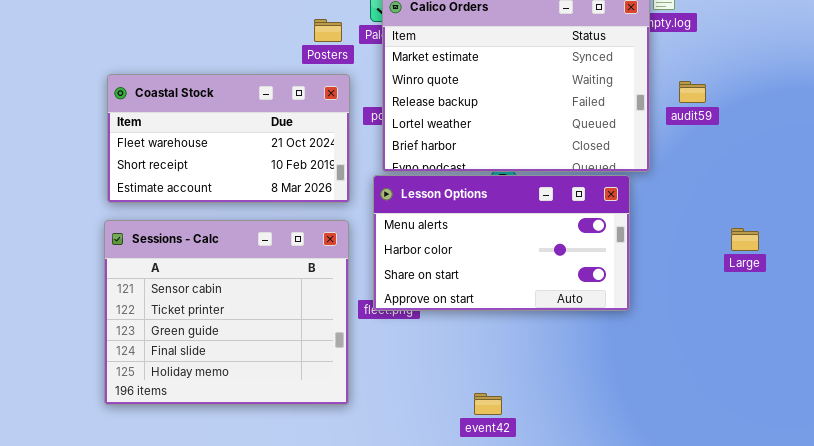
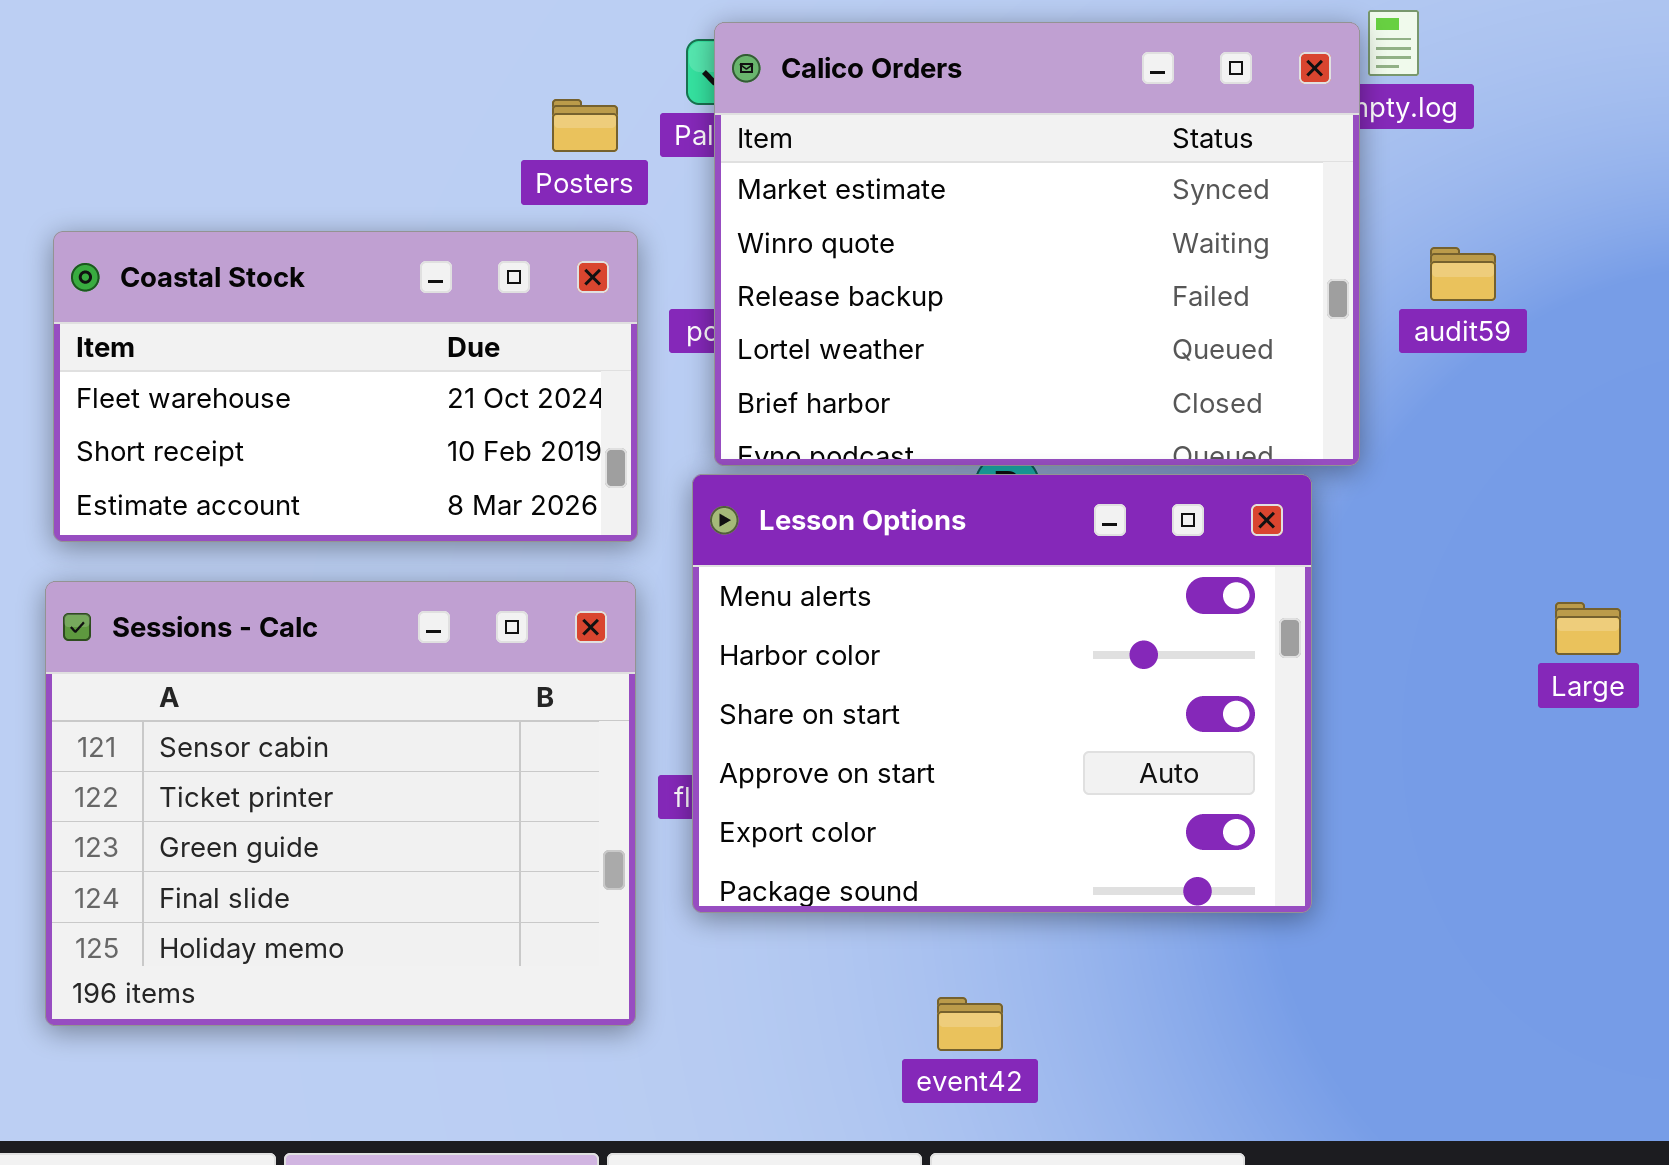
Lesson Options: [373,175,630,311] -> [692,474,1312,913], resized

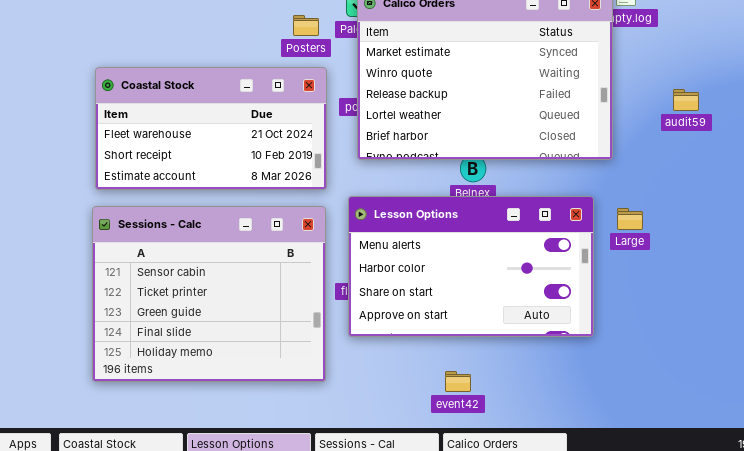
audit59: [1430,247,1496,301] -> [673,89,699,111], moved
Lesson Options: [692,474,1312,913] -> [348,196,594,337], resized
Large: [1555,602,1621,655] -> [617,208,643,230], moved

